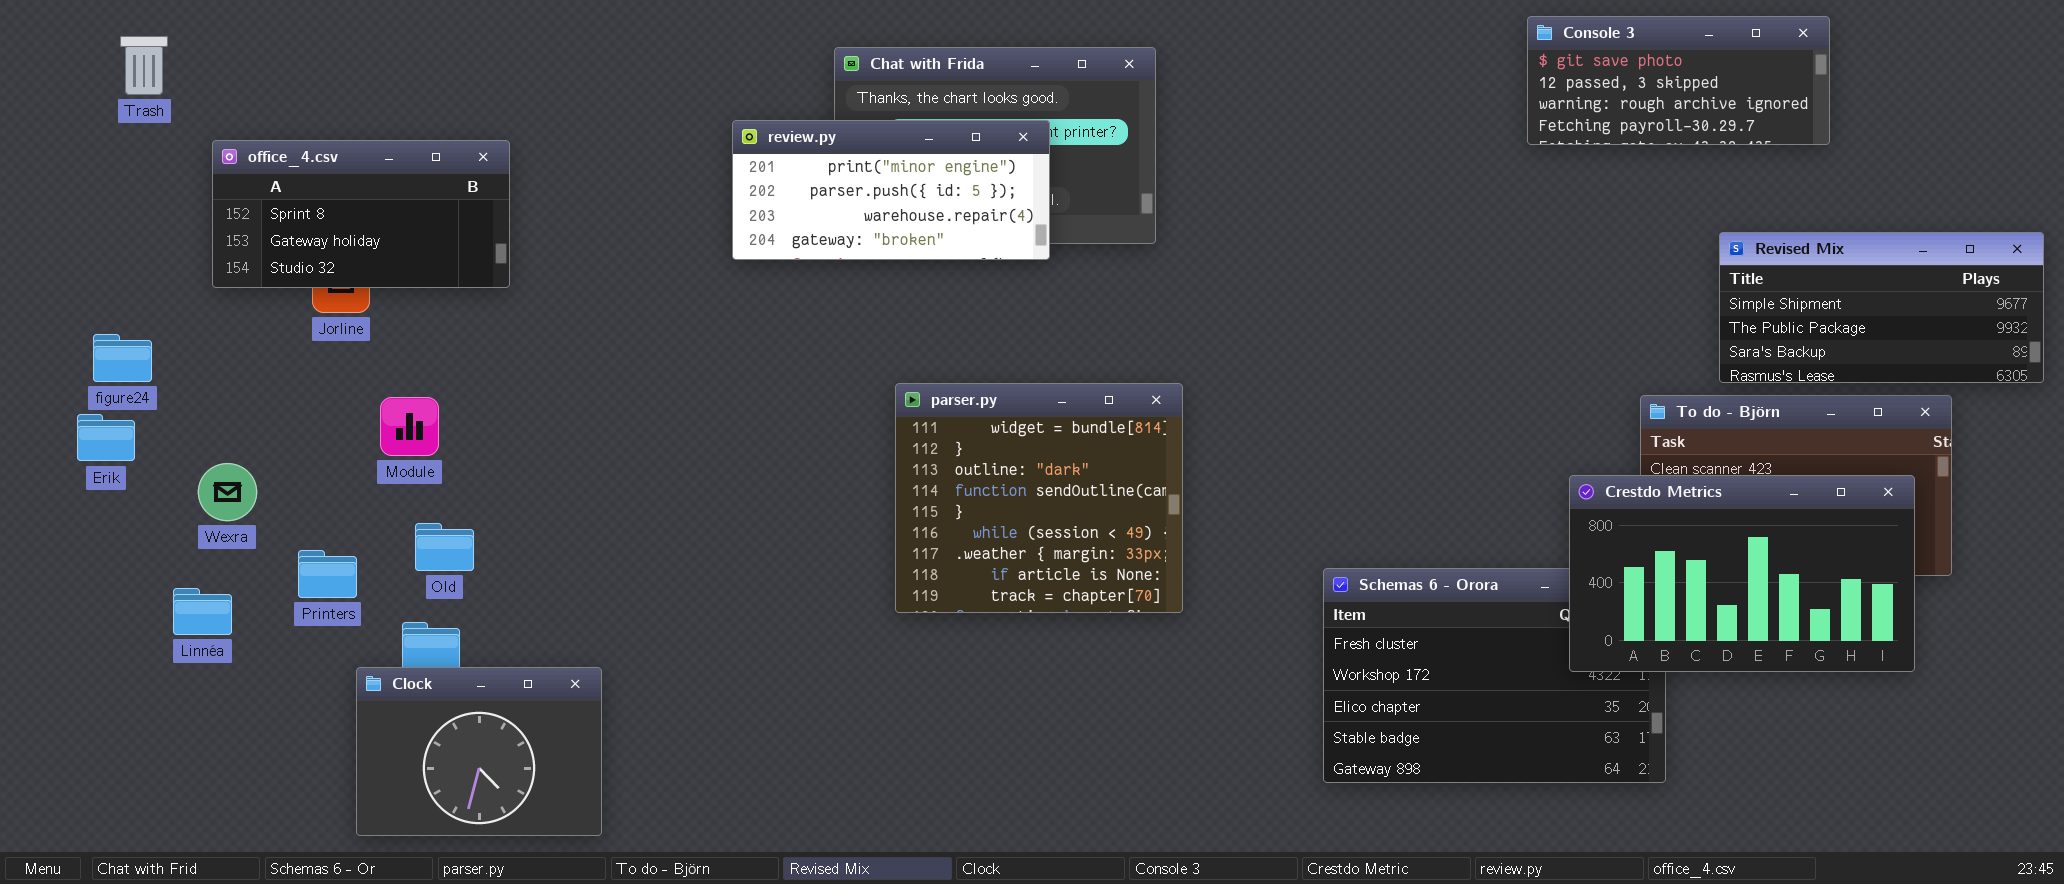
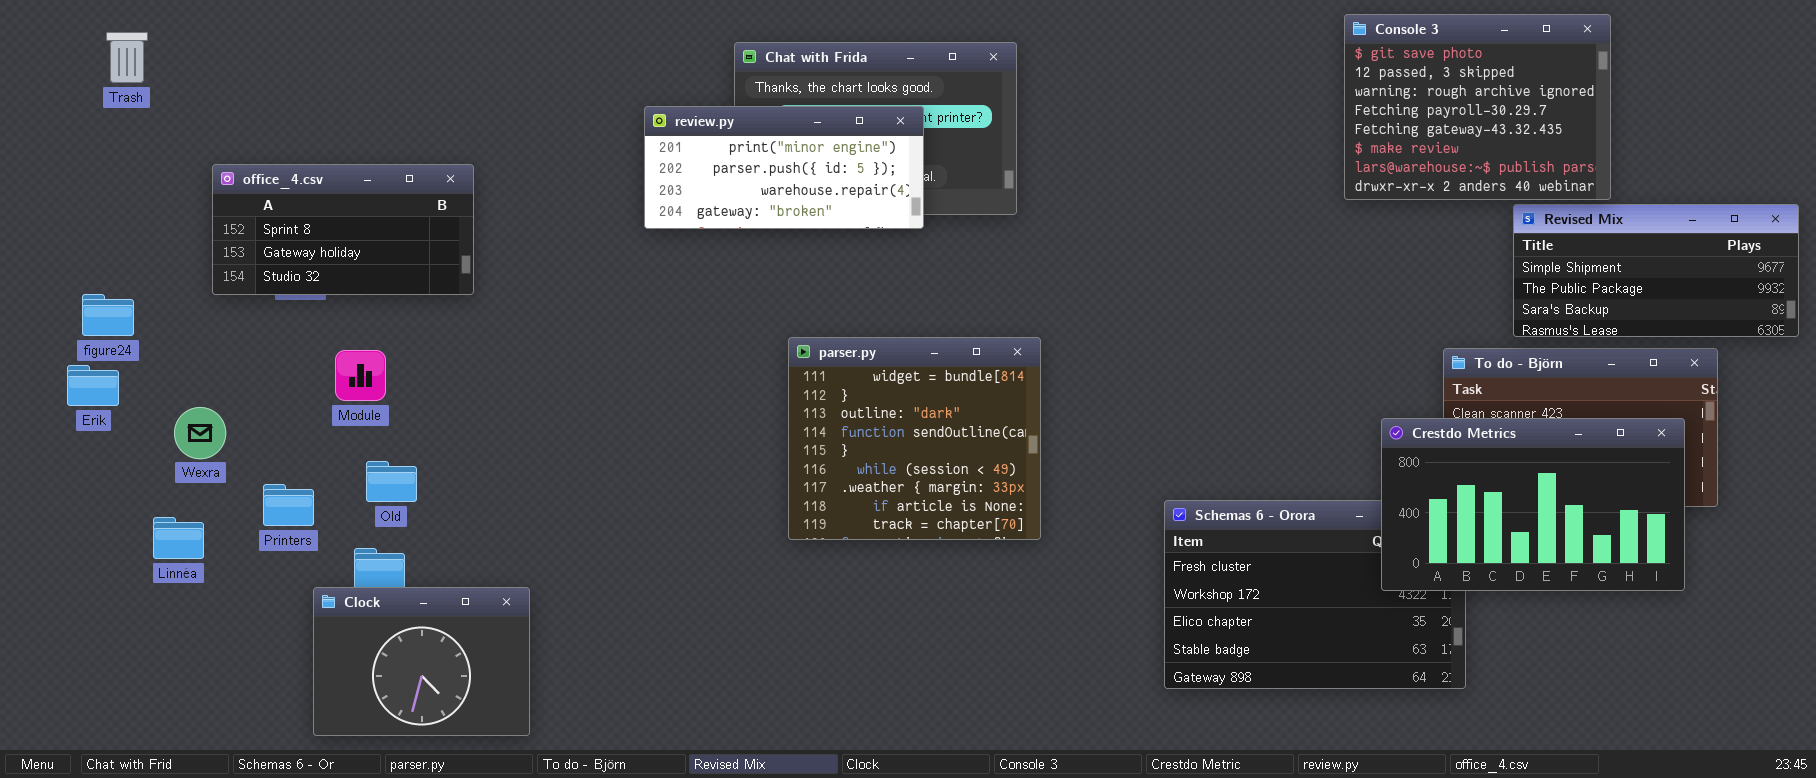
Console 3: [1527,16,1830,145] -> [1344,14,1611,200], resized
office_4.csv: [212,140,510,288] -> [212,164,474,295], moved

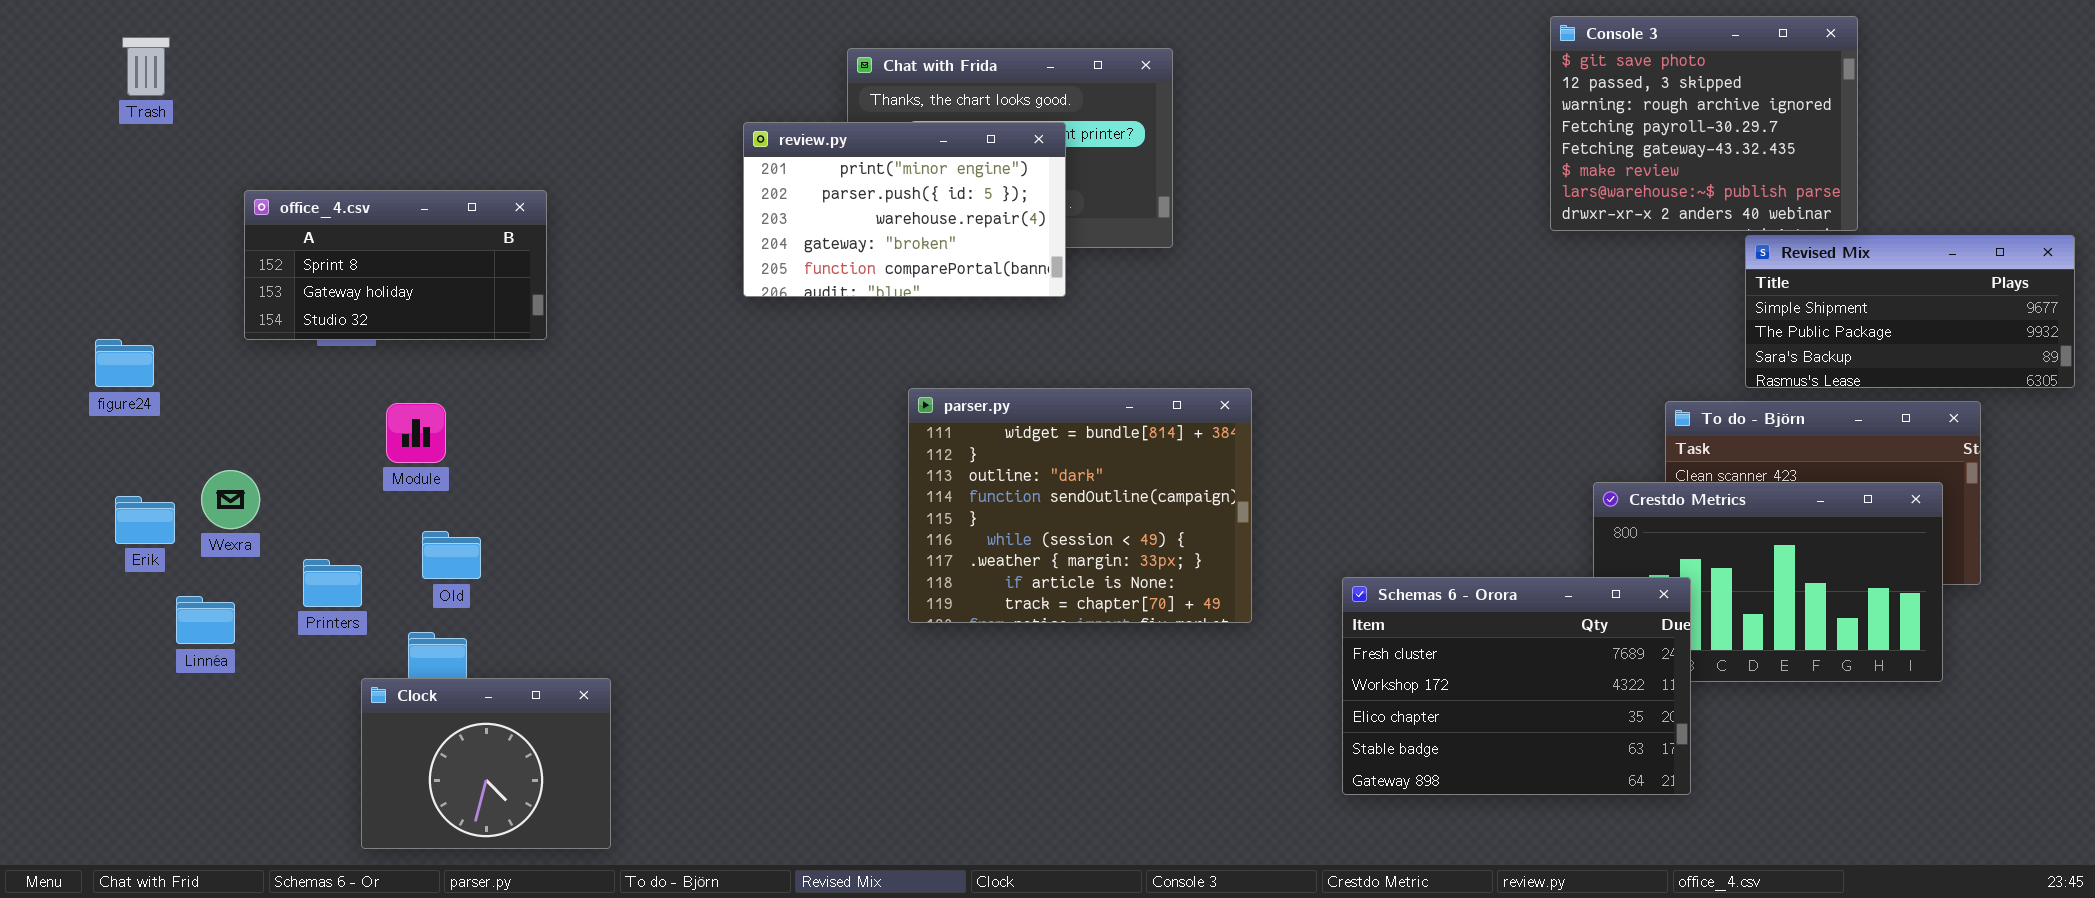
review.py: [644,106,924,229] -> [743,122,1066,297], resized
parser.py: [788,337,1041,540] -> [908,388,1252,623], resized
Erik: [67,365,119,406] -> [115,496,175,544], moved
Schemas 6 - Orora: [1164,500,1466,689] -> [1342,577,1691,795], raised

